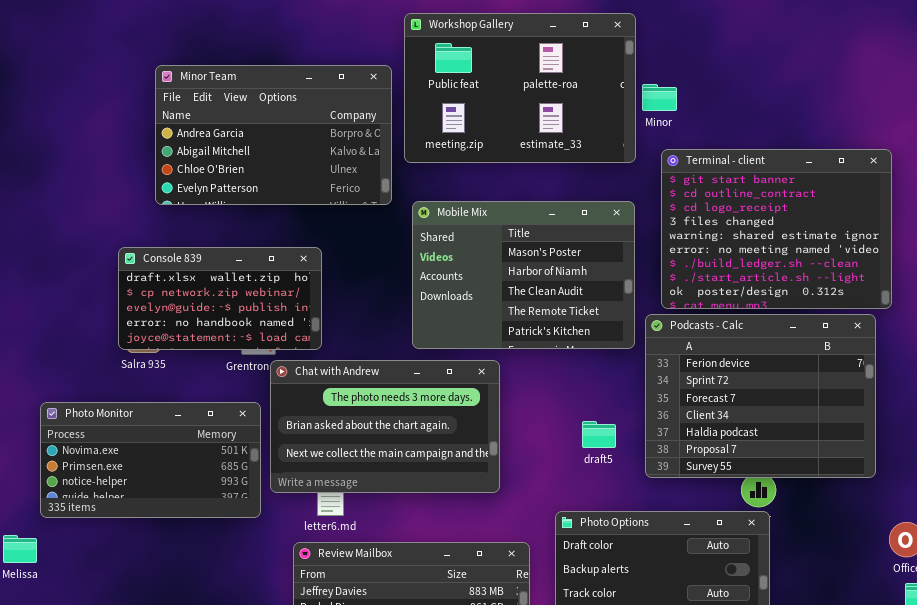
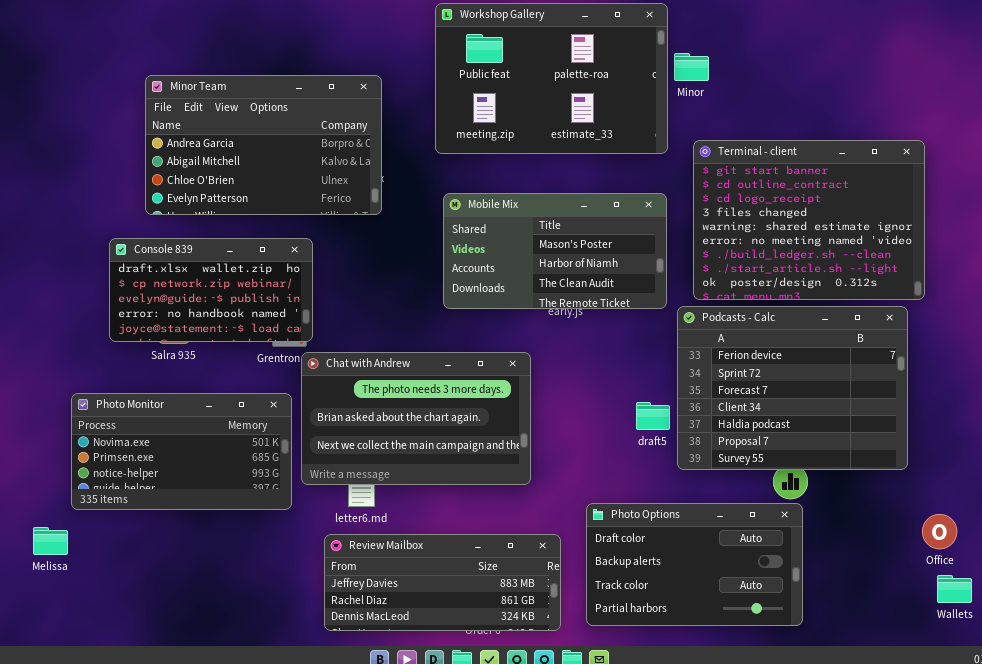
Minor Team: [155,65,392,205] -> [145,75,382,215], moved
Minor: [642,84,677,111] -> [674,53,709,81], moved
Mobile Mix: [412,201,635,349] -> [443,193,667,309], resized
Console 839: [118,247,322,350] -> [109,238,313,342], moved
draft5: [582,421,616,448] -> [636,402,670,430], moved

